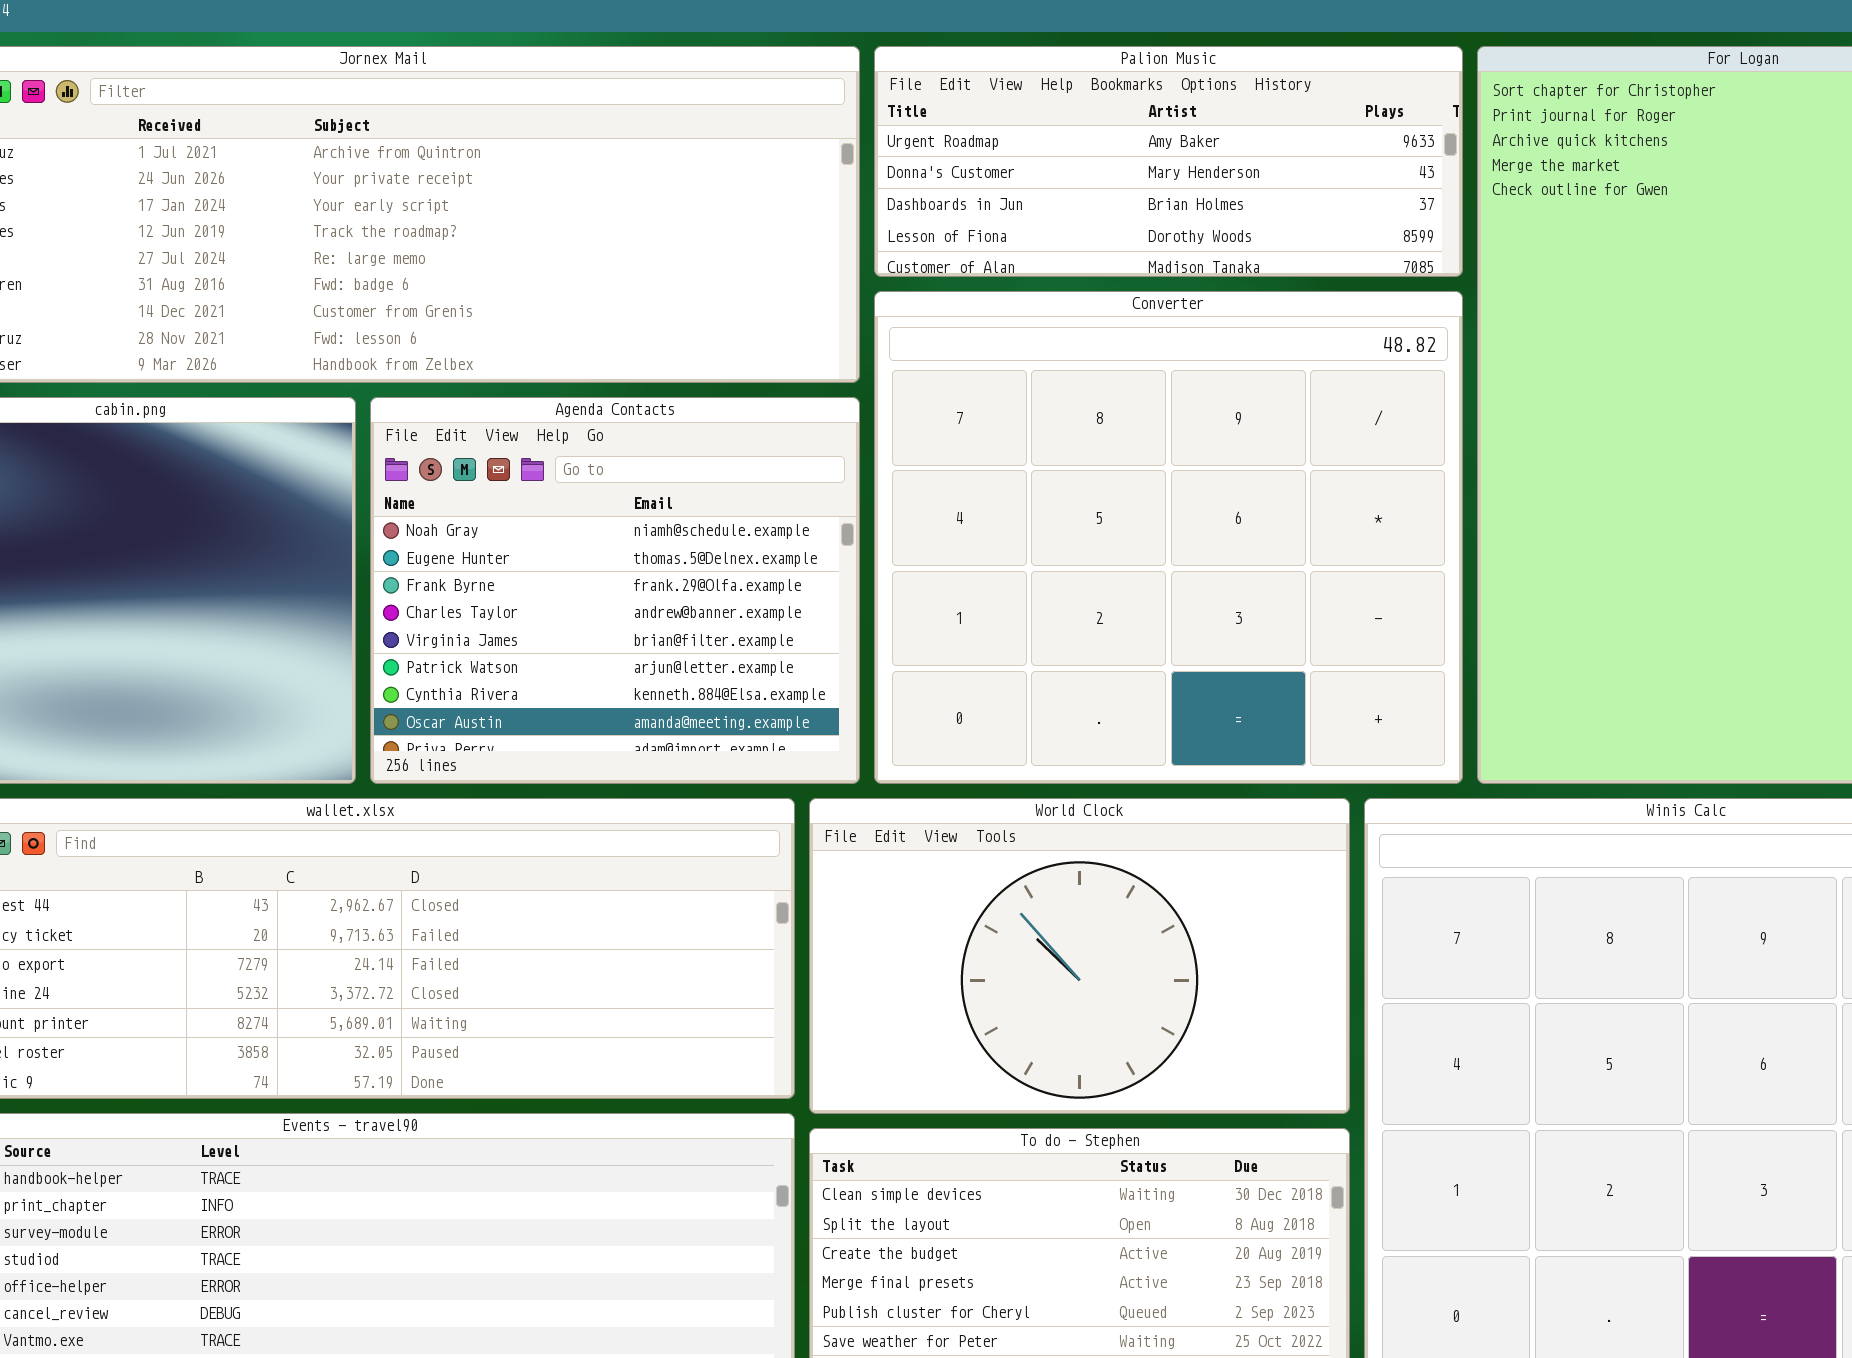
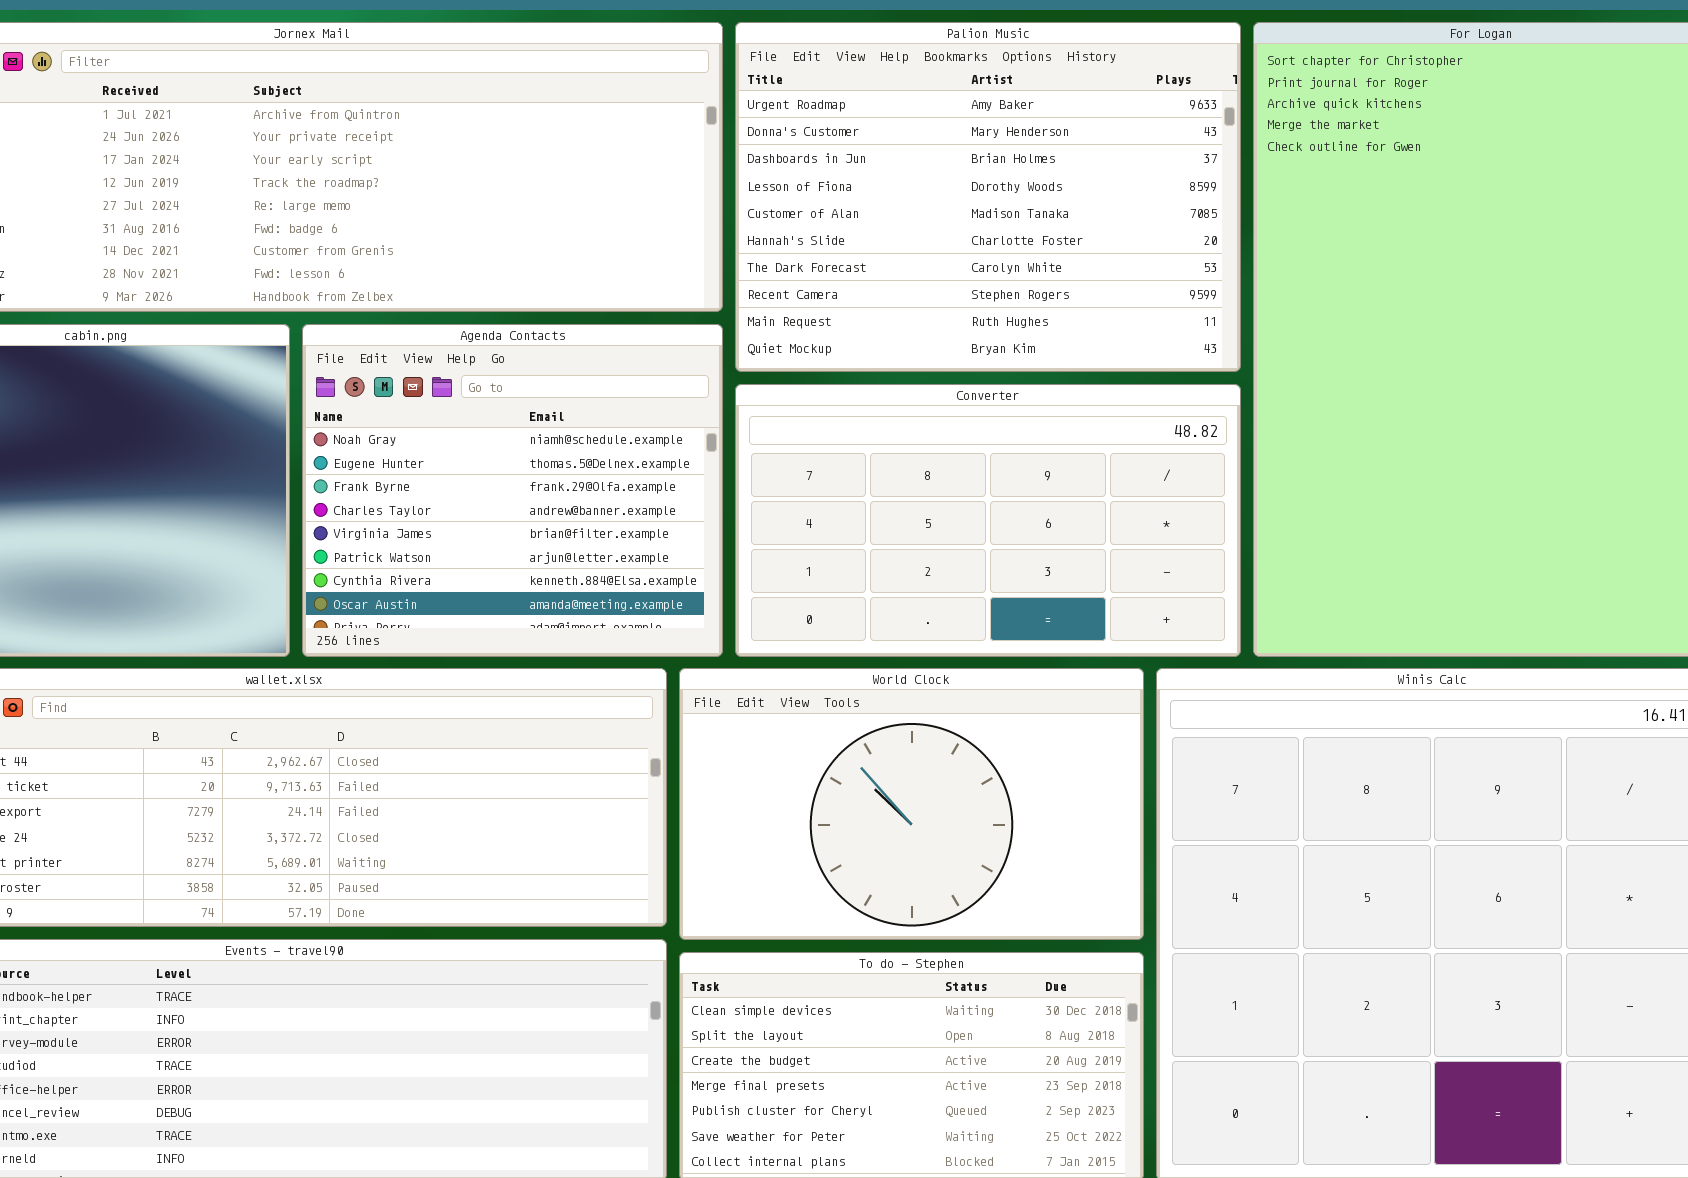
Palion Music: [874,46,1463,277] -> [735,22,1241,372], resized
Converter: [874,291,1463,784] -> [735,384,1241,657], resized

